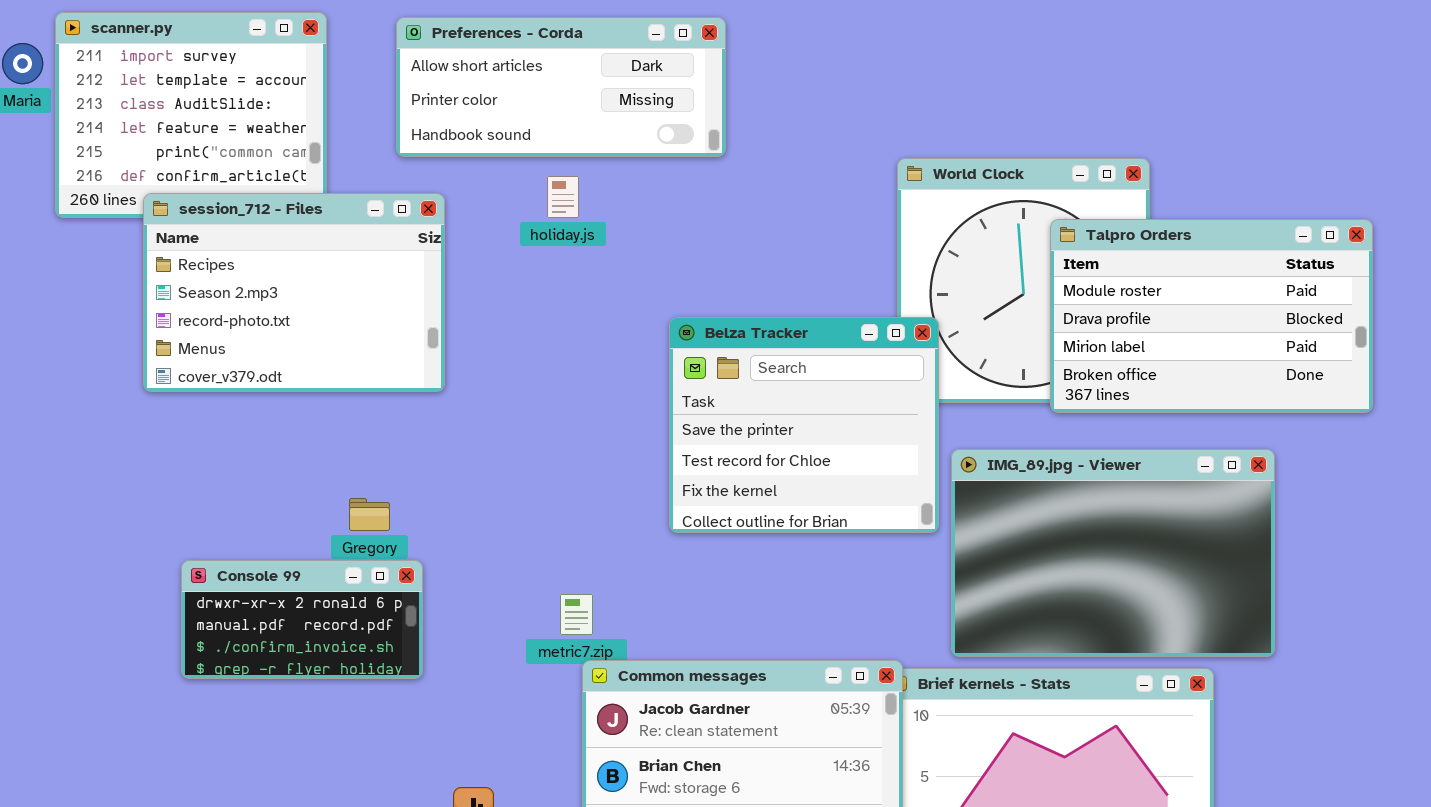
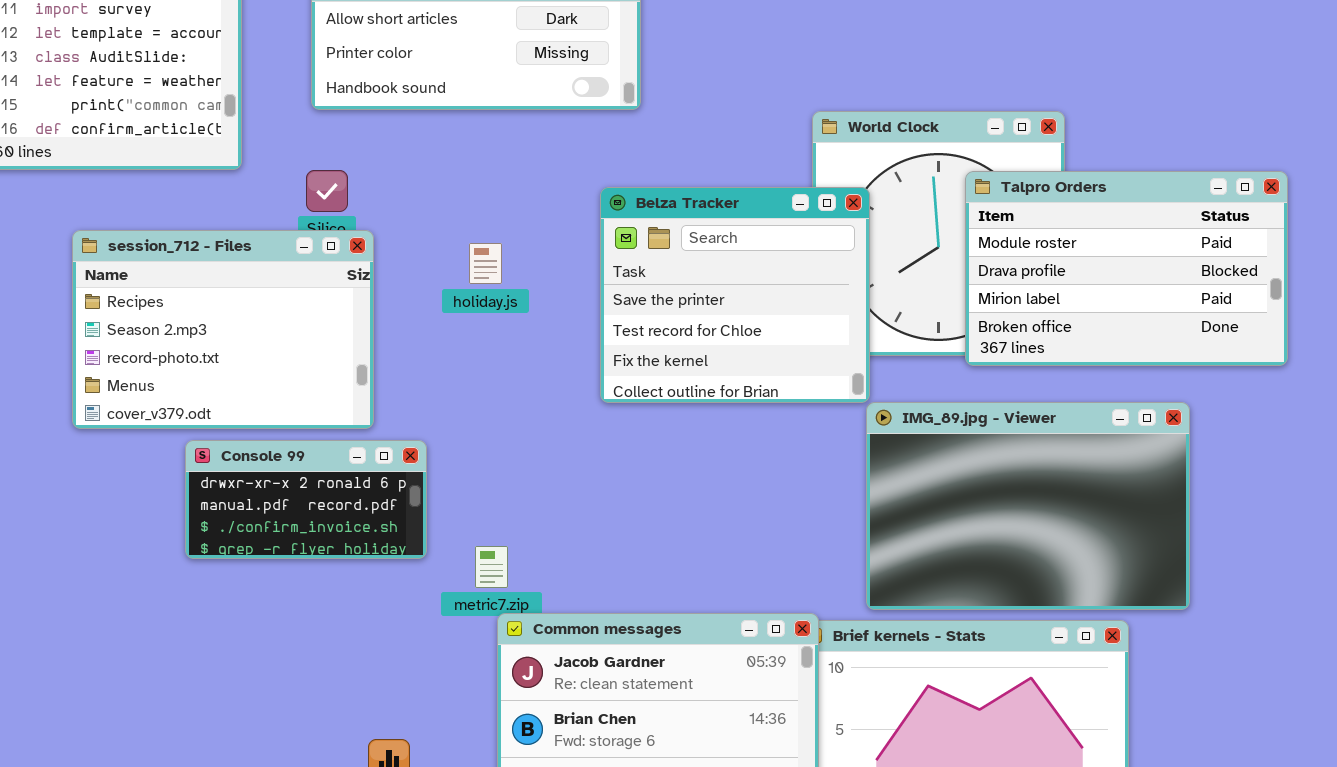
holiday.js: [547,176,579,218] -> [469,243,502,284], moved
session_712 - Files: [143,193,445,392] -> [72,230,374,429], moved
Belza Tracker: [669,317,939,533] -> [600,187,870,403], moved
Console 99: [181,560,423,679] -> [185,440,427,559], moved

